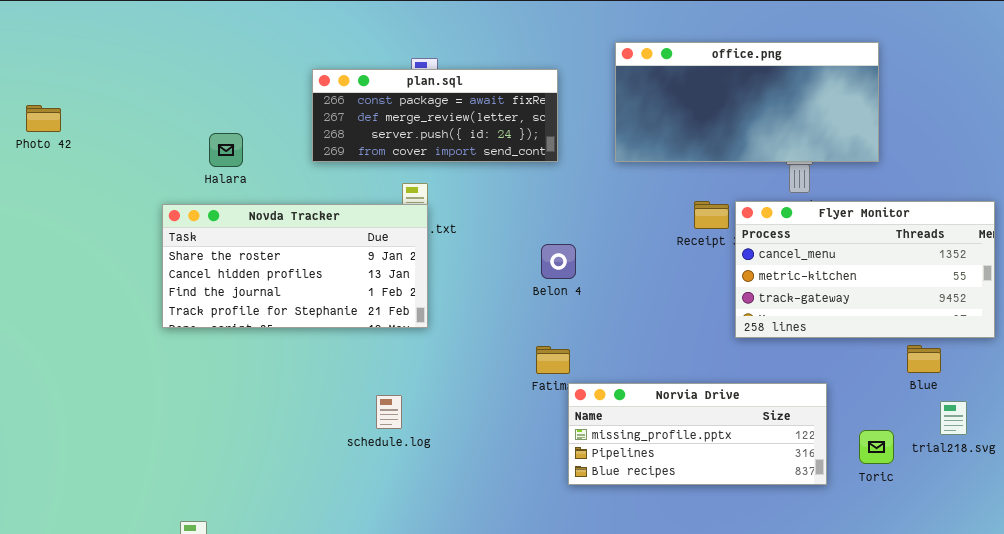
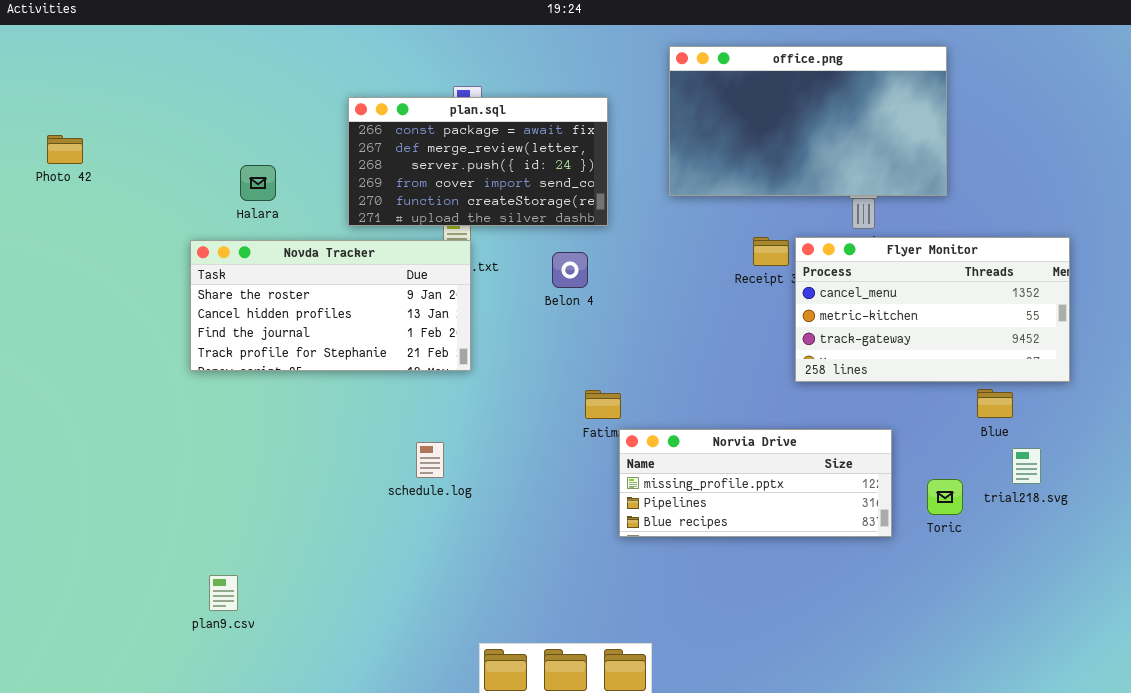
office.png: [615,42,879,162] -> [669,46,947,196], resized
plan.sql: [312,69,558,162] -> [348,97,608,226], resized
Belon 4: [541,244,576,279] -> [552,252,588,288], moved

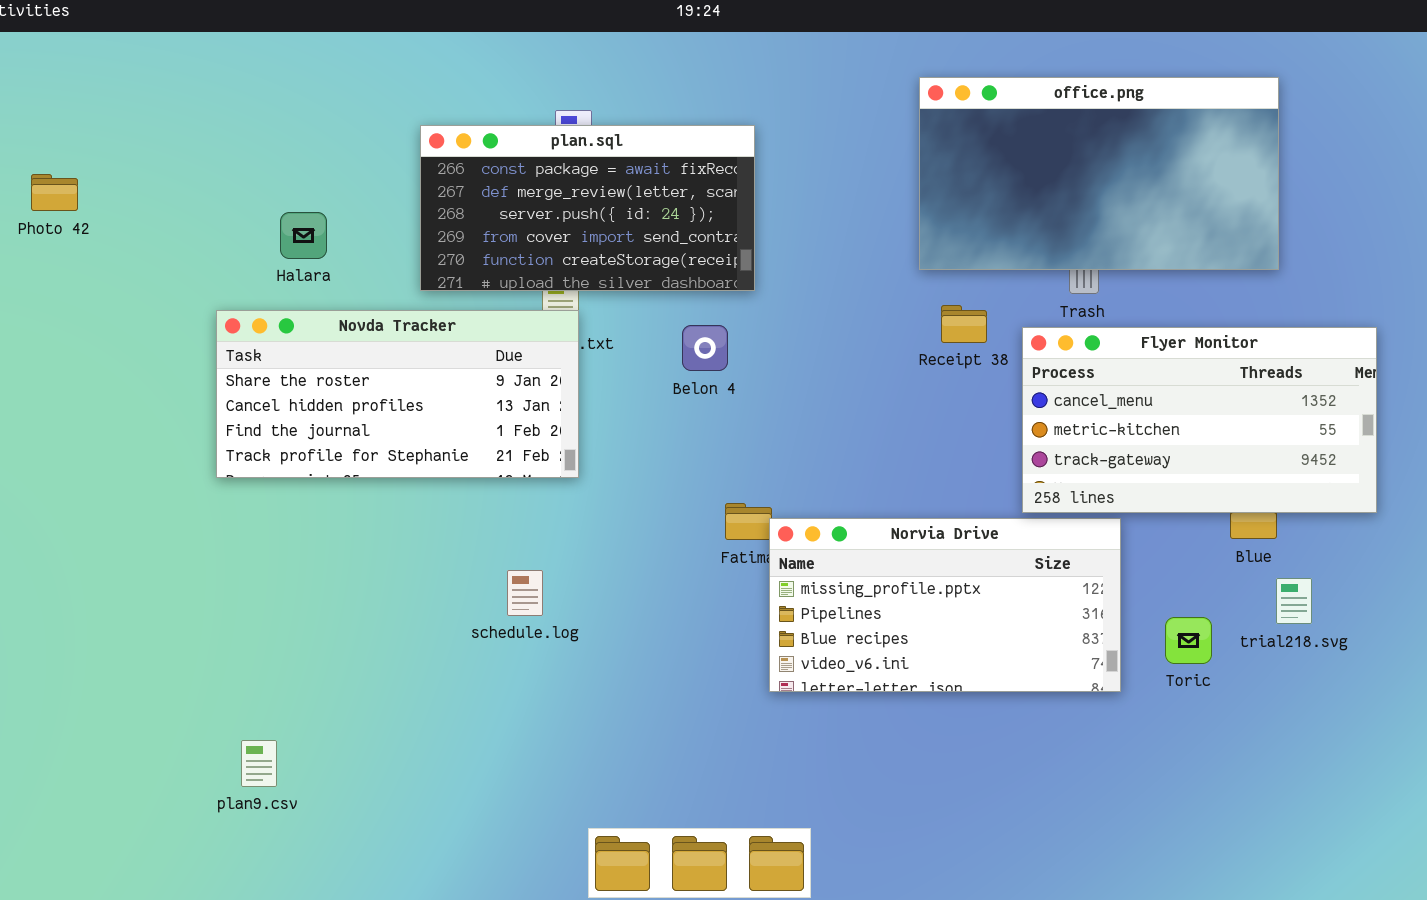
office.png: [669,46,947,196] -> [919,77,1279,270], moved
Flyer Monitor: [795,237,1070,382] -> [1022,327,1377,513], moved
Norvia Drive: [619,429,892,537] -> [769,518,1121,692], resized

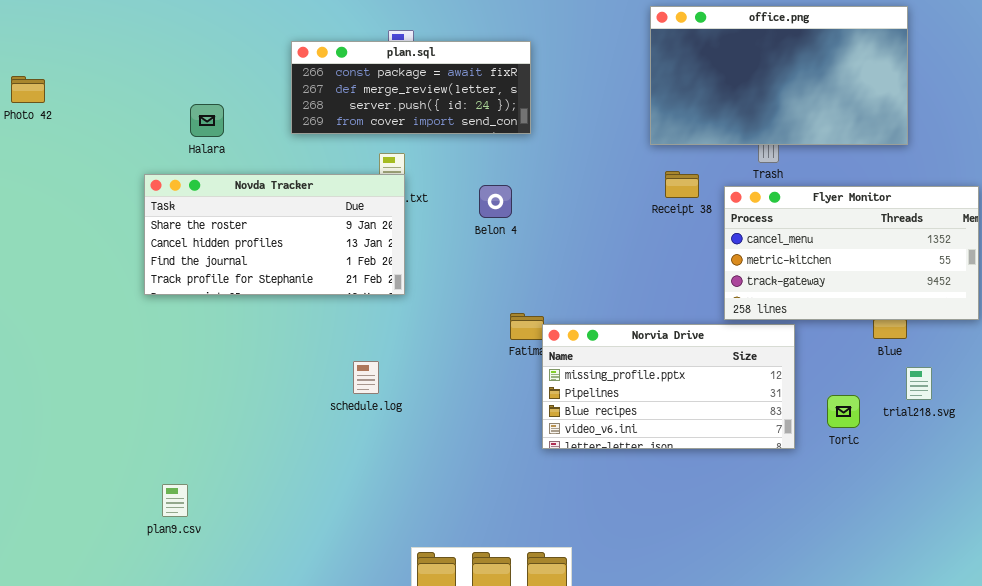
plan.sql: [420,125,755,291] -> [291,41,531,134], resized

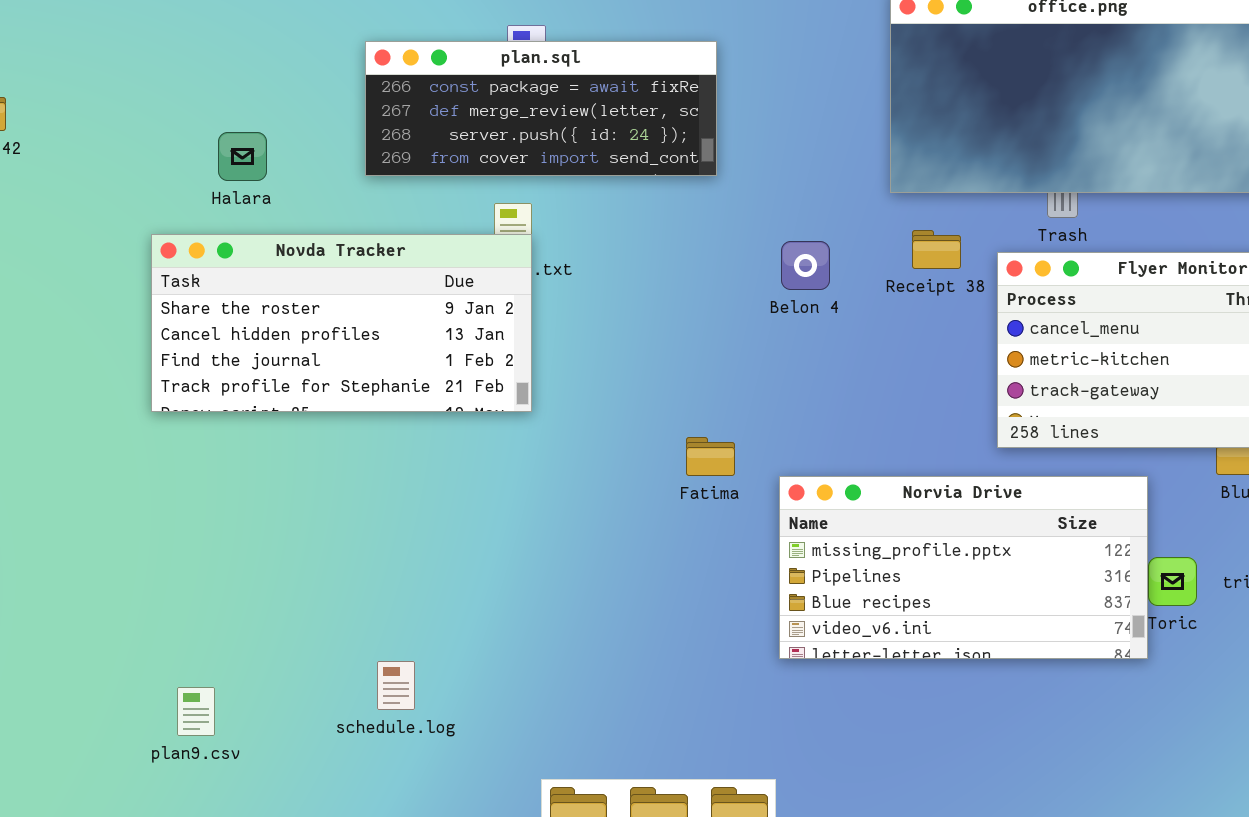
Belon 4: [479,185,512,218] -> [781,241,830,290], moved
Norvia Drive: [542,324,795,449] -> [779,476,1148,659], moved
schedule.log: [353,361,379,394] -> [377,661,415,710], moved

